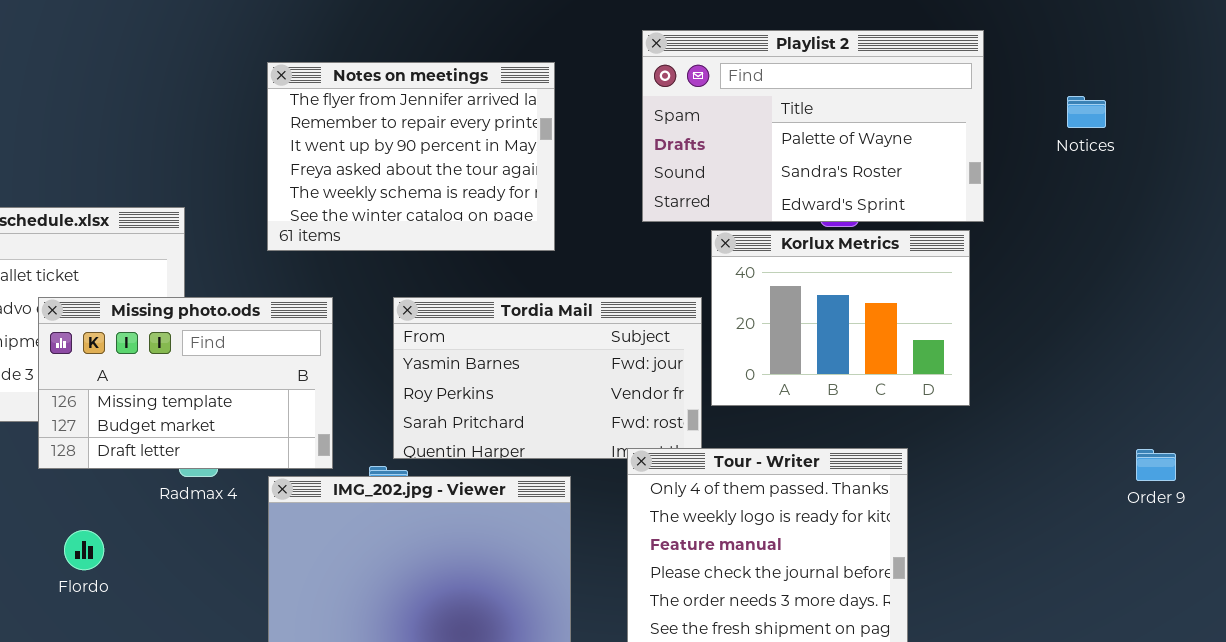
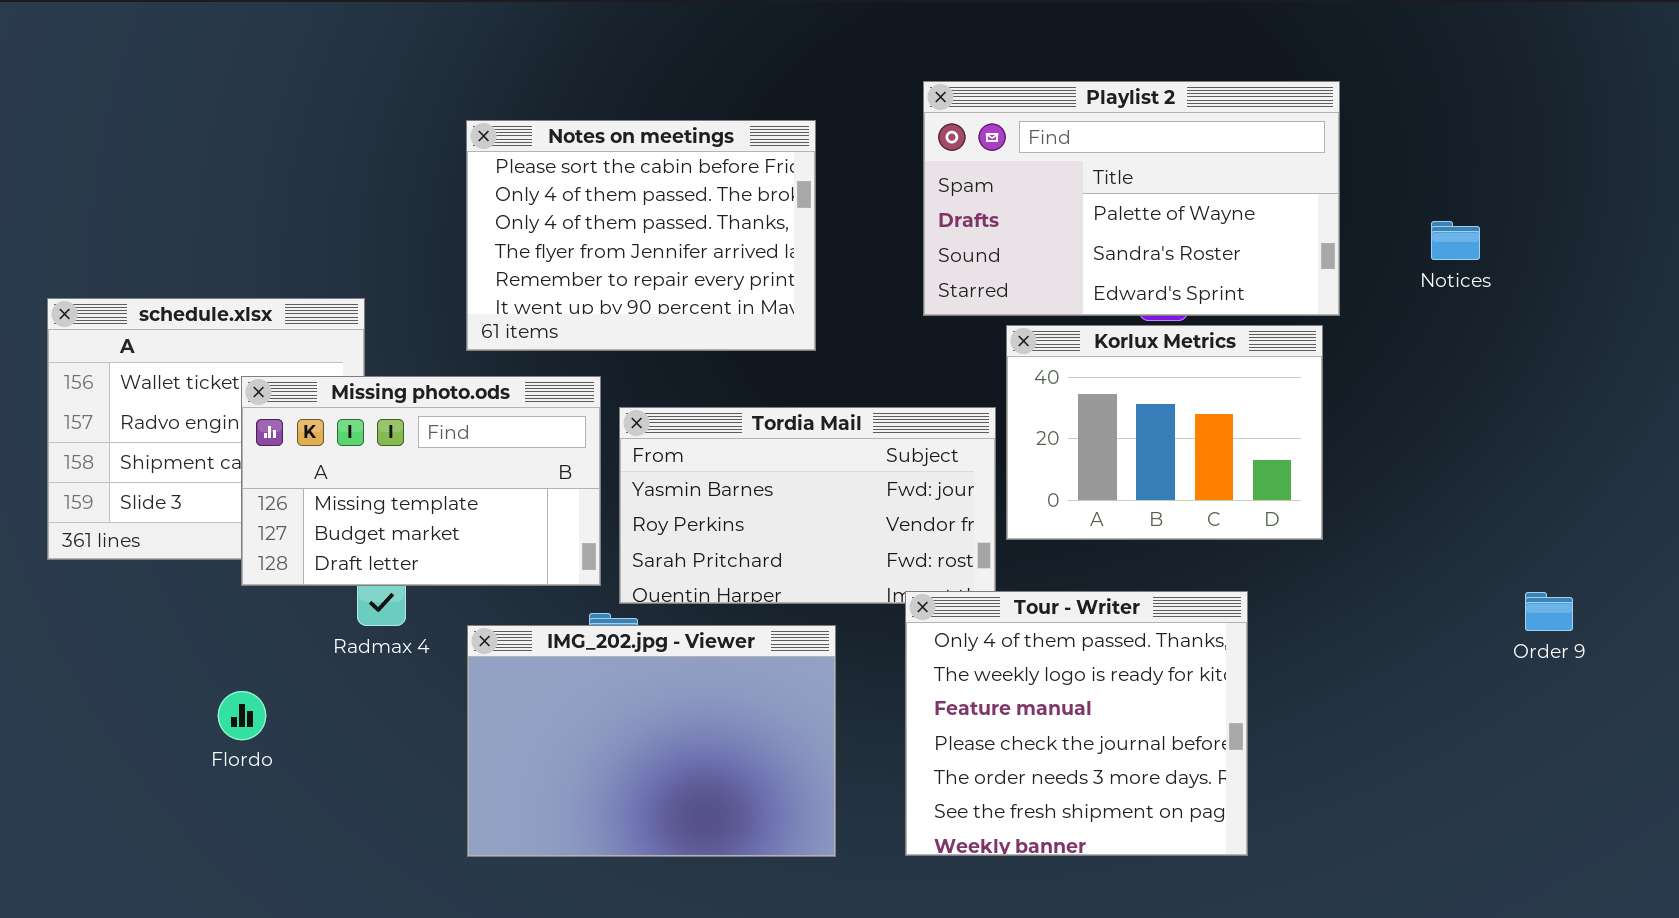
Notes on meetings: [267,62,555,251] -> [466,120,816,351], scrolled up 3 rows
Notices: [1067,96,1106,128] -> [1431,221,1480,260], moved
Missing photo.ods: [38,297,333,469] -> [241,376,601,586], moved

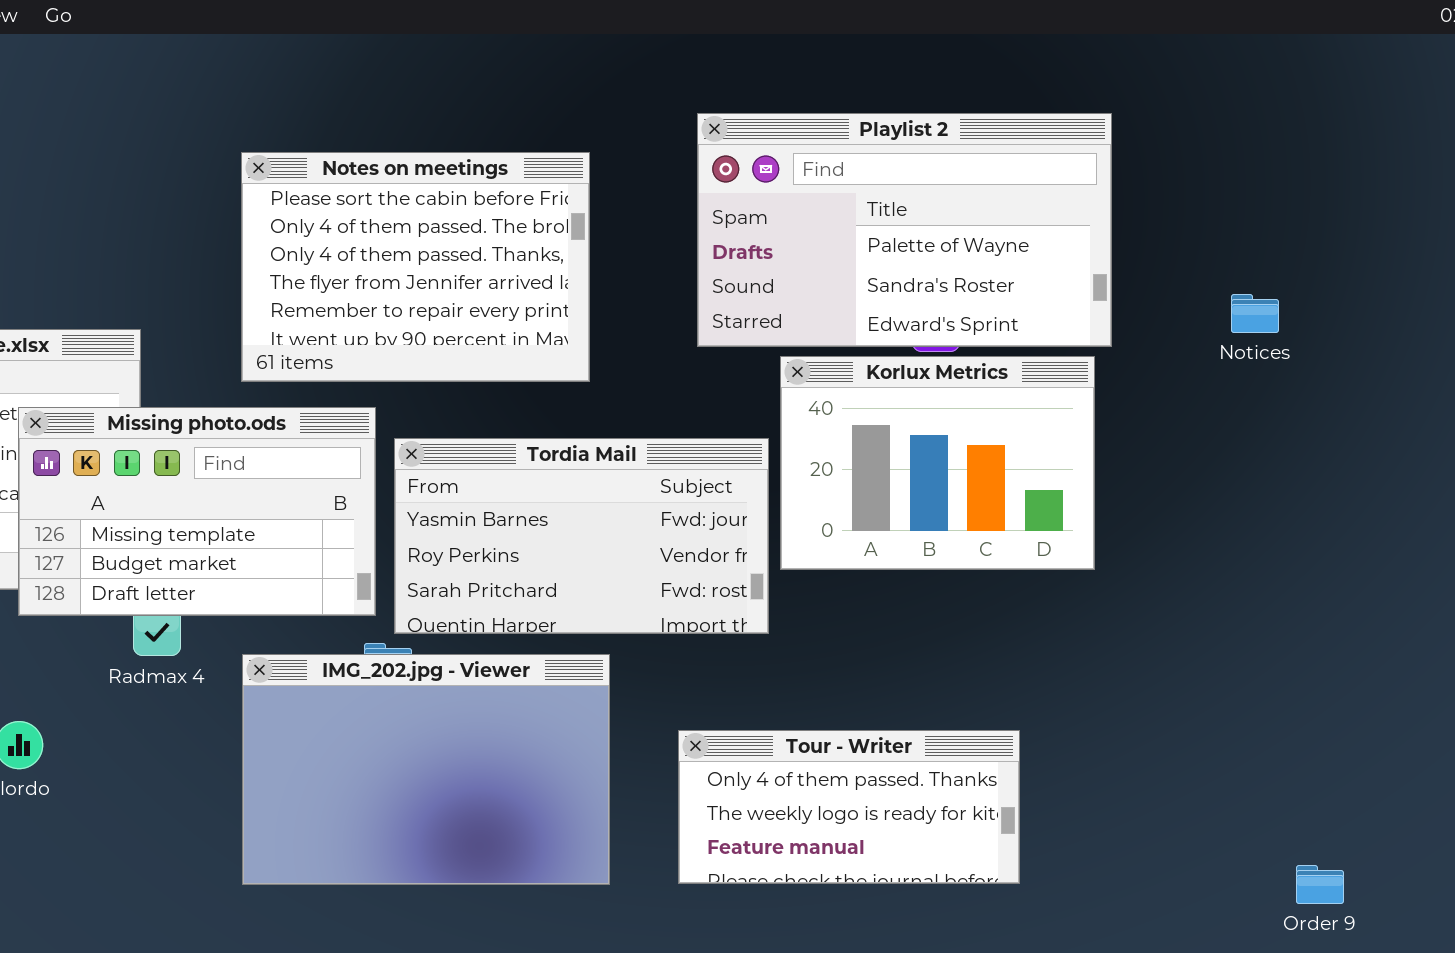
Notices: [1431,221,1480,260] -> [1231,294,1279,333], moved
Tour - Writer: [905,591,1248,856] -> [678,730,1020,884], resized
Order 9: [1525,592,1573,631] -> [1296,865,1344,904], moved

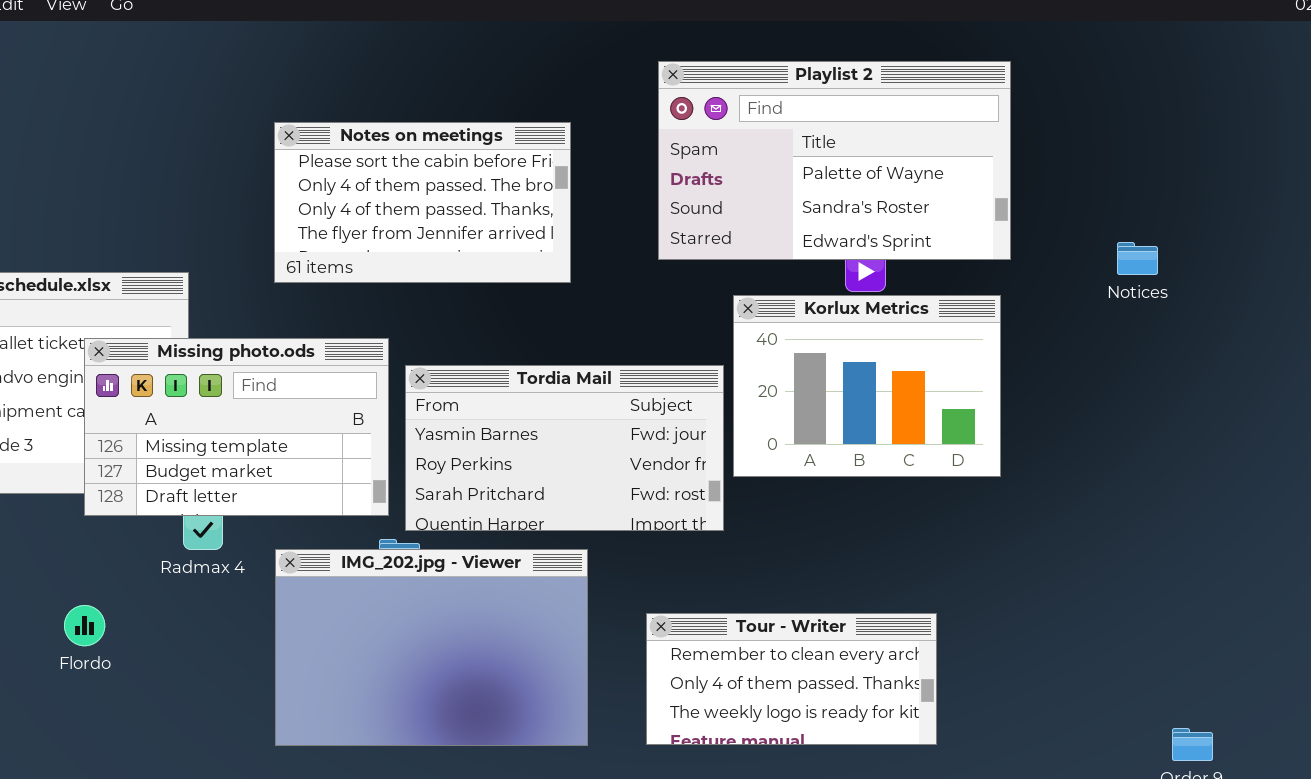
Playlist 2: [697,113,1112,347] -> [658,61,1011,260], moved
Notes on meetings: [241,152,590,382] -> [274,122,571,283], resized
Tour - Writer: [678,730,1020,884] -> [646,613,937,745], scrolled up 1 row

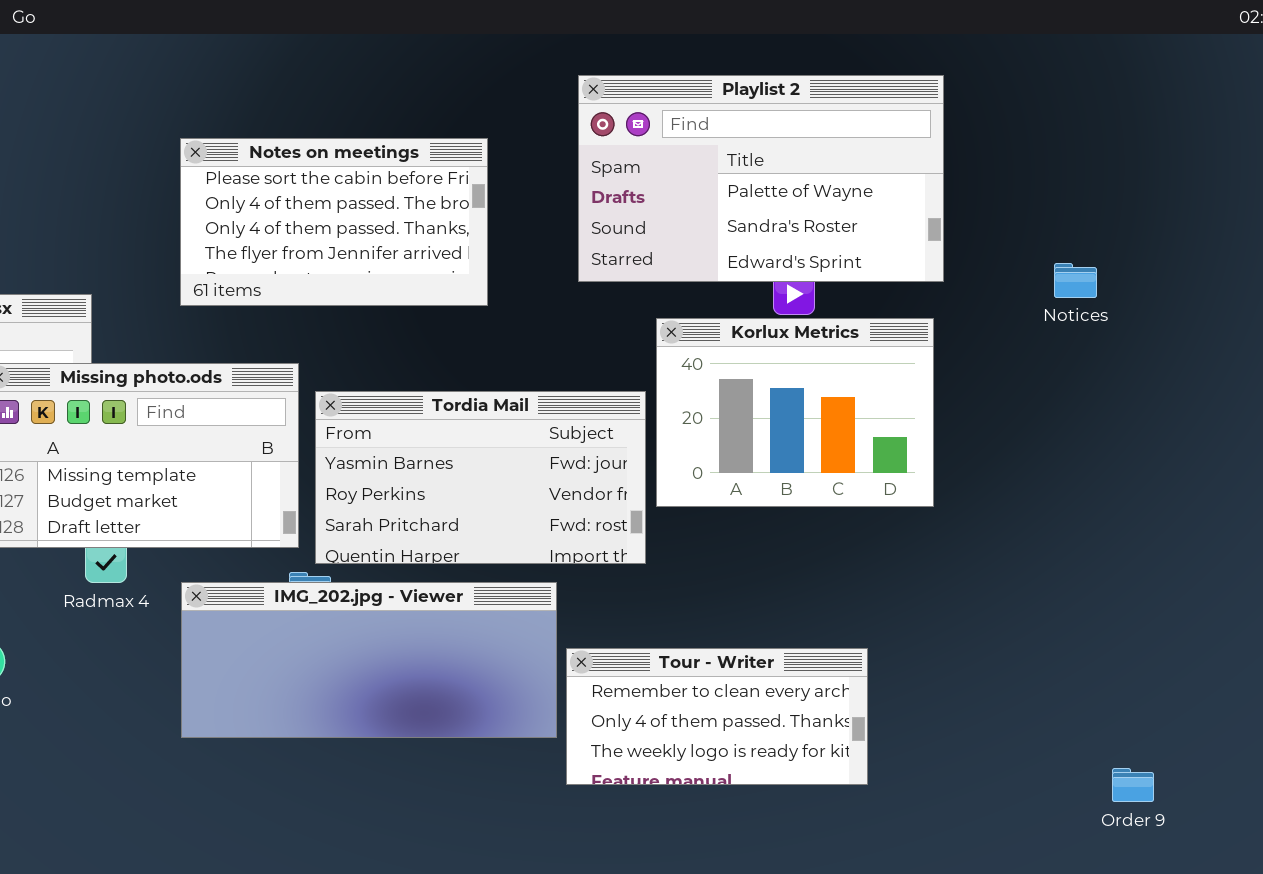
IMG_202.jpg - Viewer: [275,549,588,746] -> [181,582,557,738], resized

